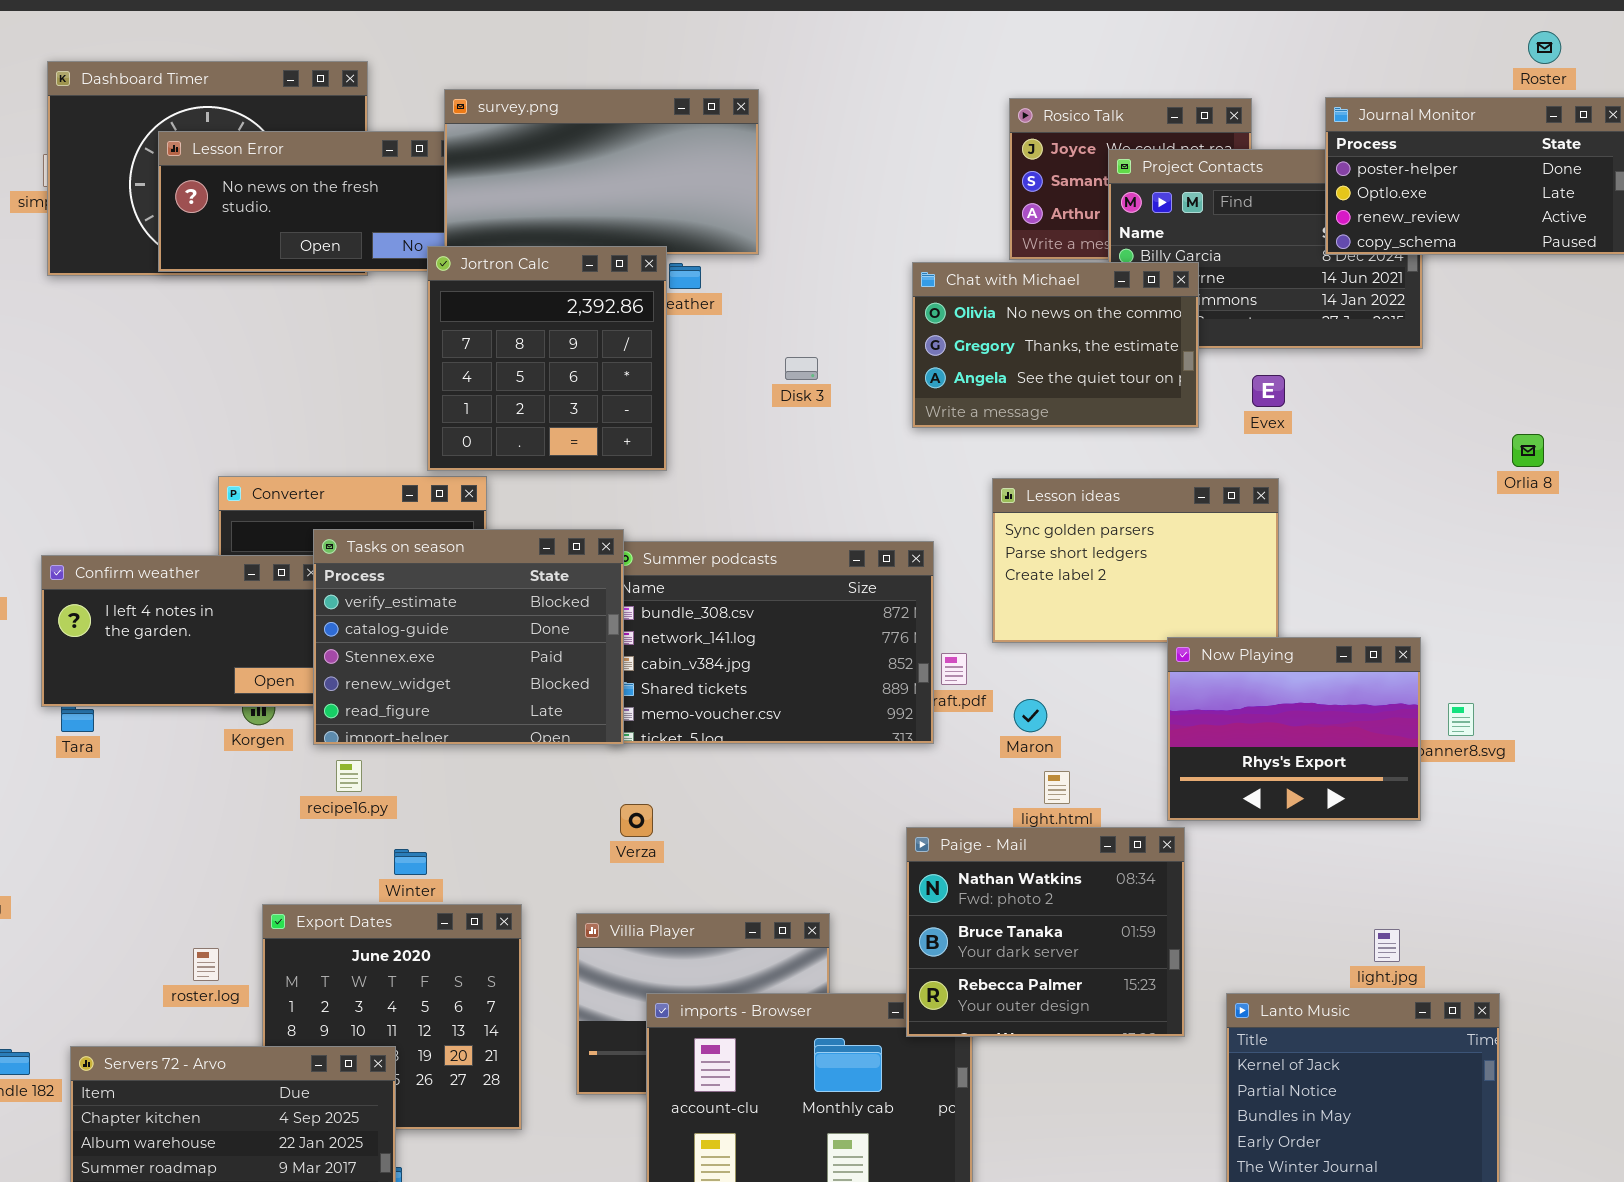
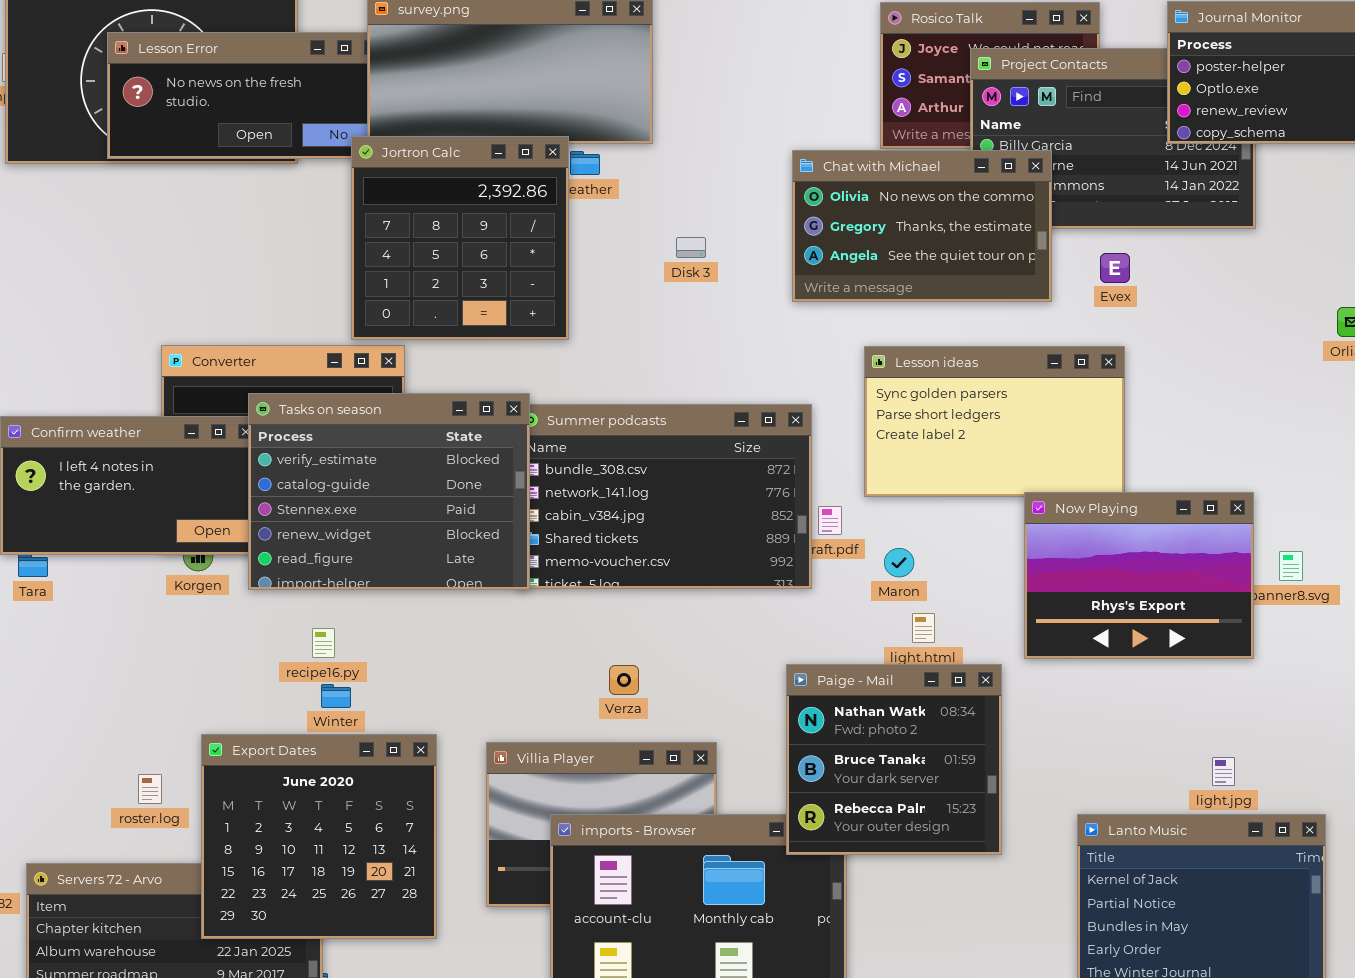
recipe16.py: [336,760,362,792] -> [312,628,335,658], moved
Verza: [620,804,653,837] -> [609,665,639,695], moved
Paige - Mail: [906,827,1185,1037] -> [786,664,1002,855], resized
Export Dates: [262,904,522,1130] -> [201,734,437,939], raised

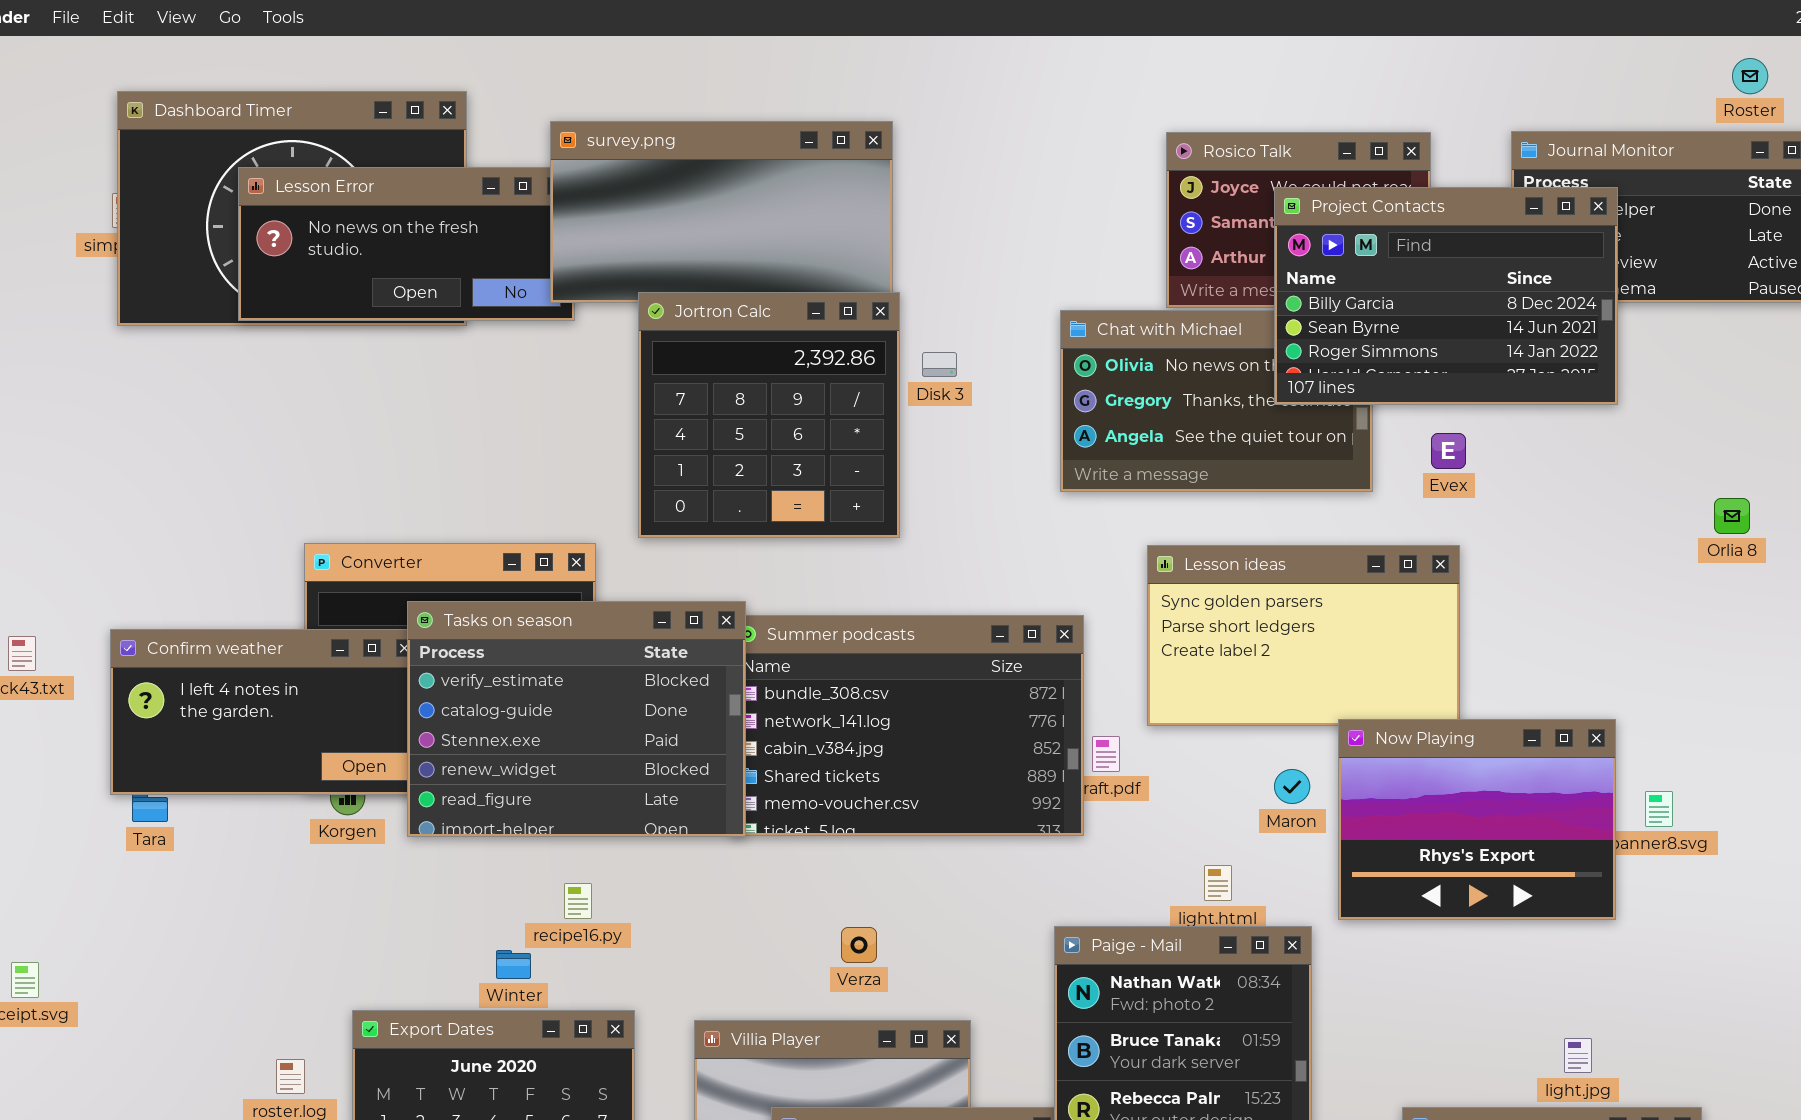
Project Contacts: [970,48,1256,229] -> [1274,187,1618,405], raised
Jortron Calc: [351,136,569,340] -> [638,292,900,538], moved
Disk 3: [676,237,706,258] -> [922,352,957,377], moved
Maron: [884,548,914,577] -> [1274,769,1310,804], moved
recipe16.py: [312,628,335,658] -> [564,883,592,919], moved

